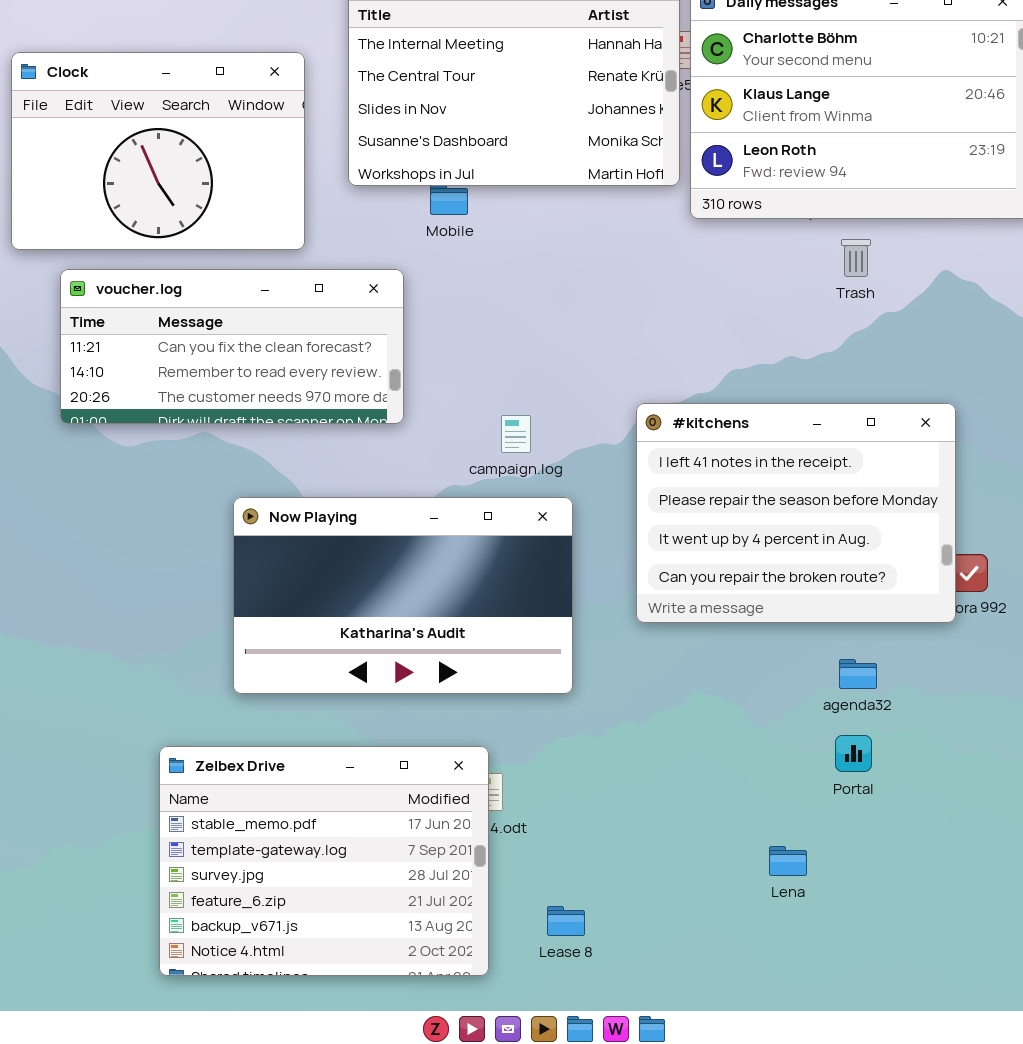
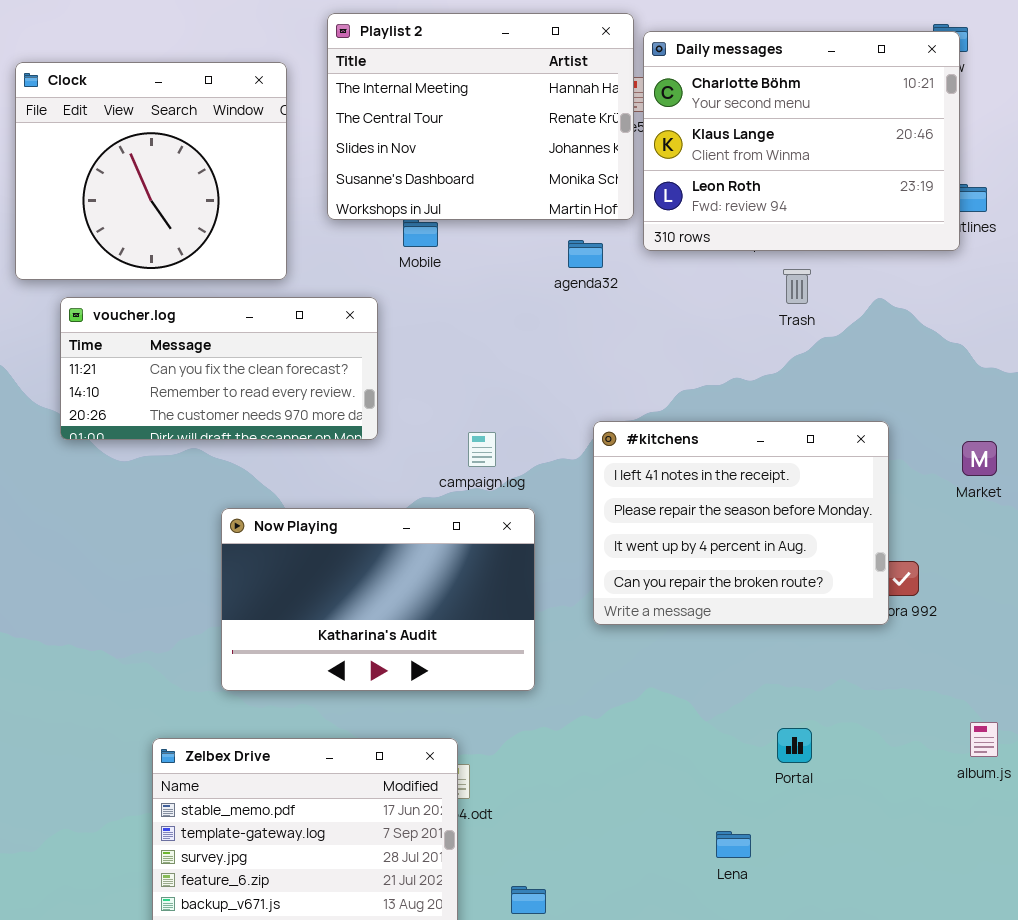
Clock: [11,52,305,250] -> [15,62,287,280], resized
agenda32: [839,659,877,689] -> [568,240,603,268], moved

